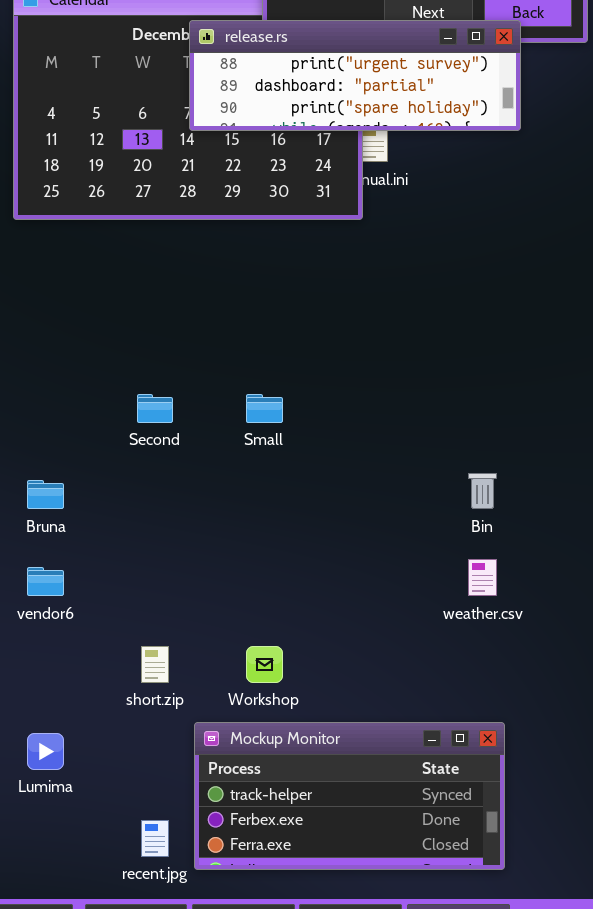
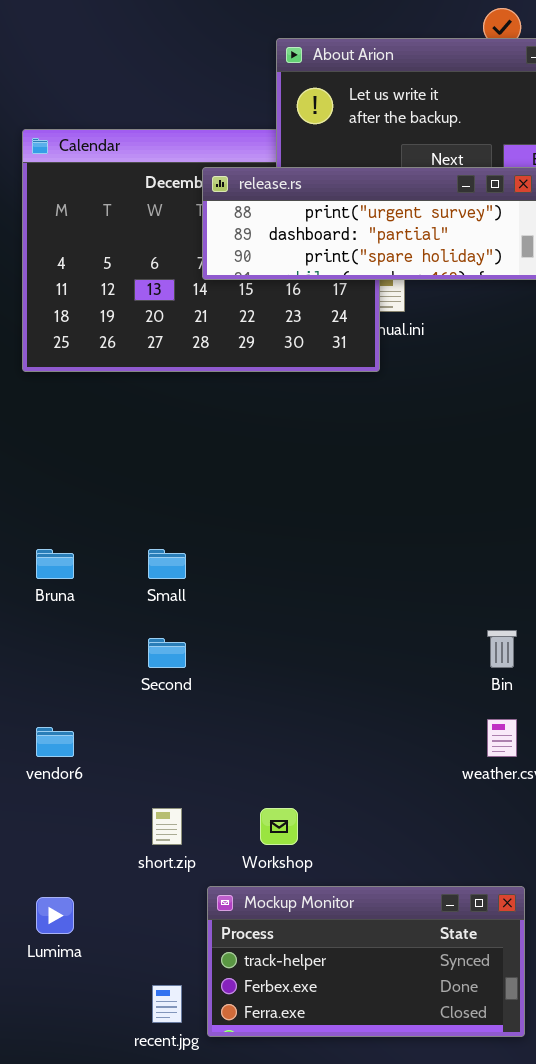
Second: [137,394,173,423] -> [148,638,186,668], moved
Small: [246,394,283,423] -> [148,549,186,579], moved
Bruna: [27,480,64,509] -> [36,549,74,579], moved

